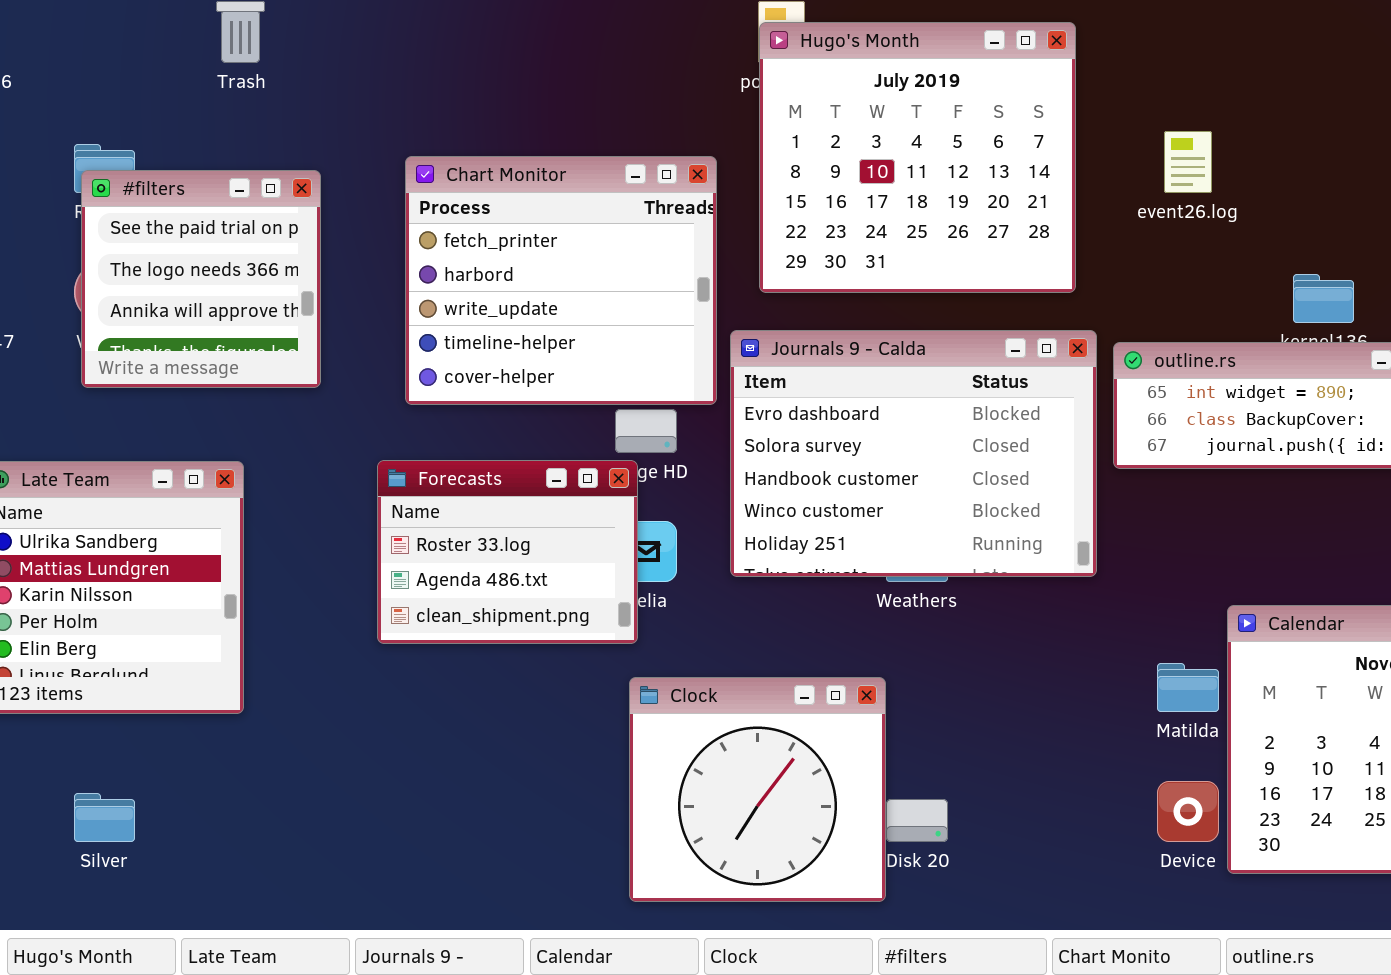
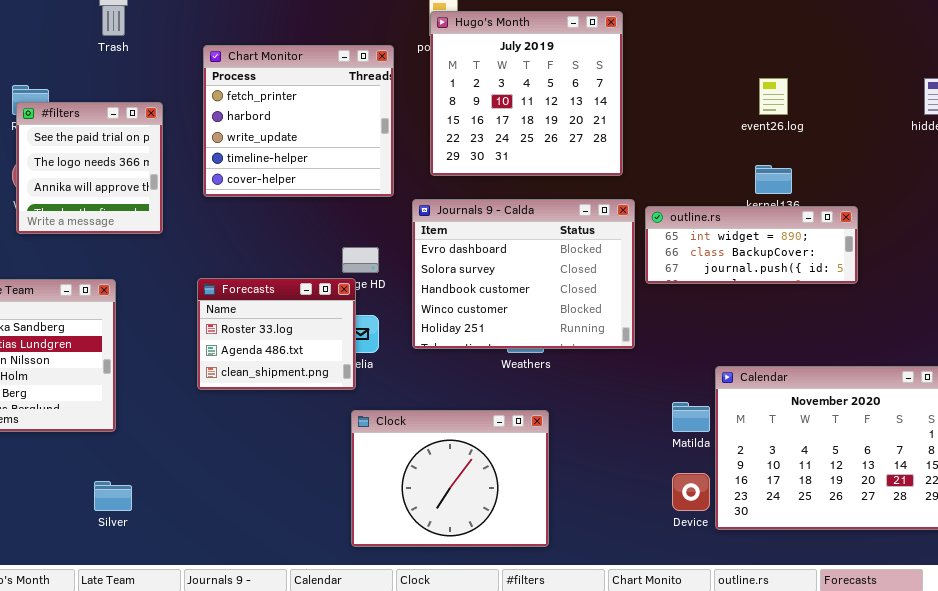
event26.log: [1164,131,1212,193] -> [759,78,788,115], moved
Chart Monitor: [405,156,717,405] -> [203,45,394,197], moved
Clock: [629,677,886,902] -> [351,410,549,547], resized
Silver: [74,793,135,842] -> [94,481,132,511], moved

